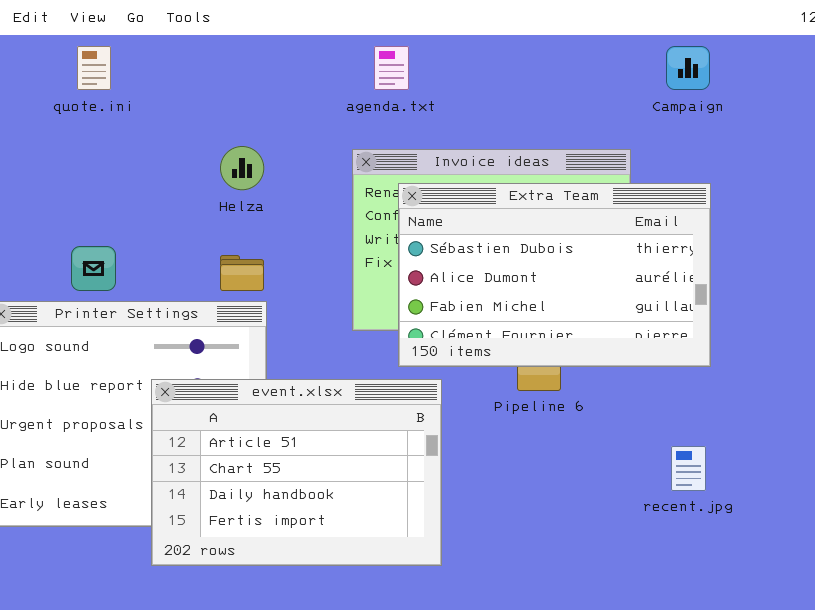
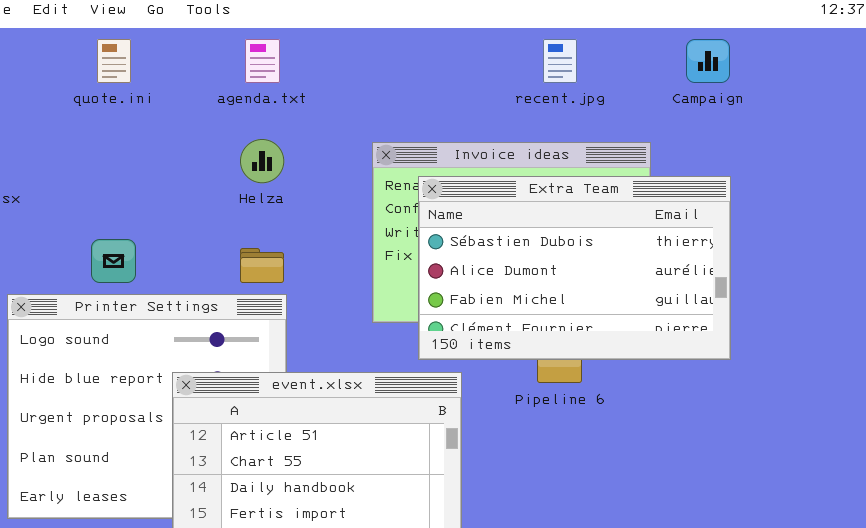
agenda.txt: [374,46,409,90] -> [245,39,280,83], moved
recent.jpg: [671,446,706,491] -> [543,39,577,83], moved

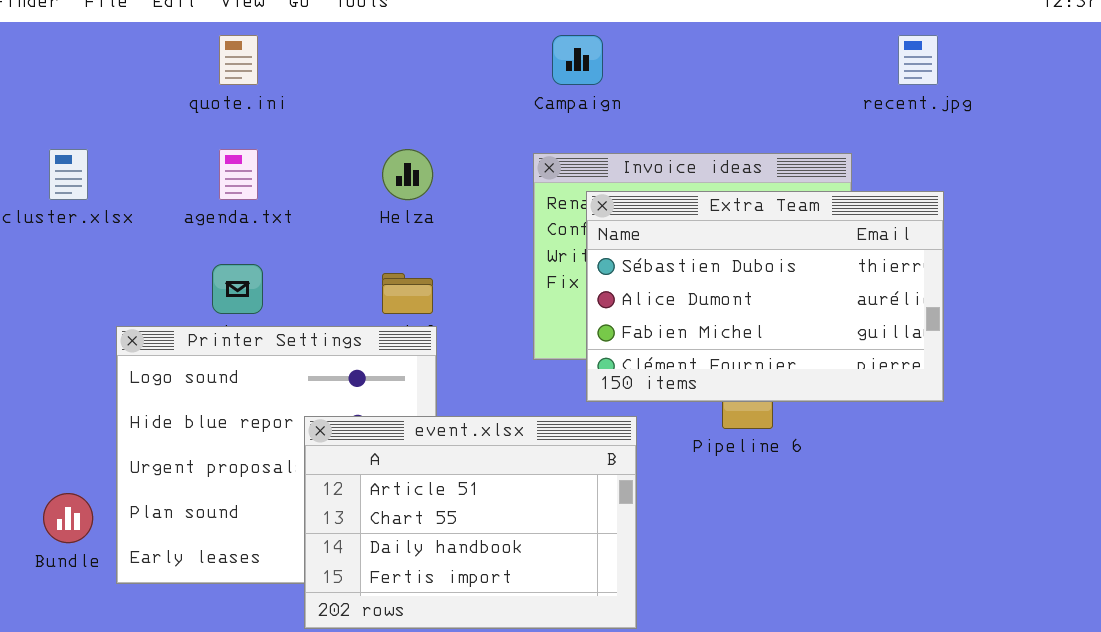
agenda.txt: [245,39,280,83] -> [219,149,258,200], moved
recent.jpg: [543,39,577,83] -> [898,35,938,85], moved
Campaign: [686,39,730,83] -> [552,35,603,85], moved

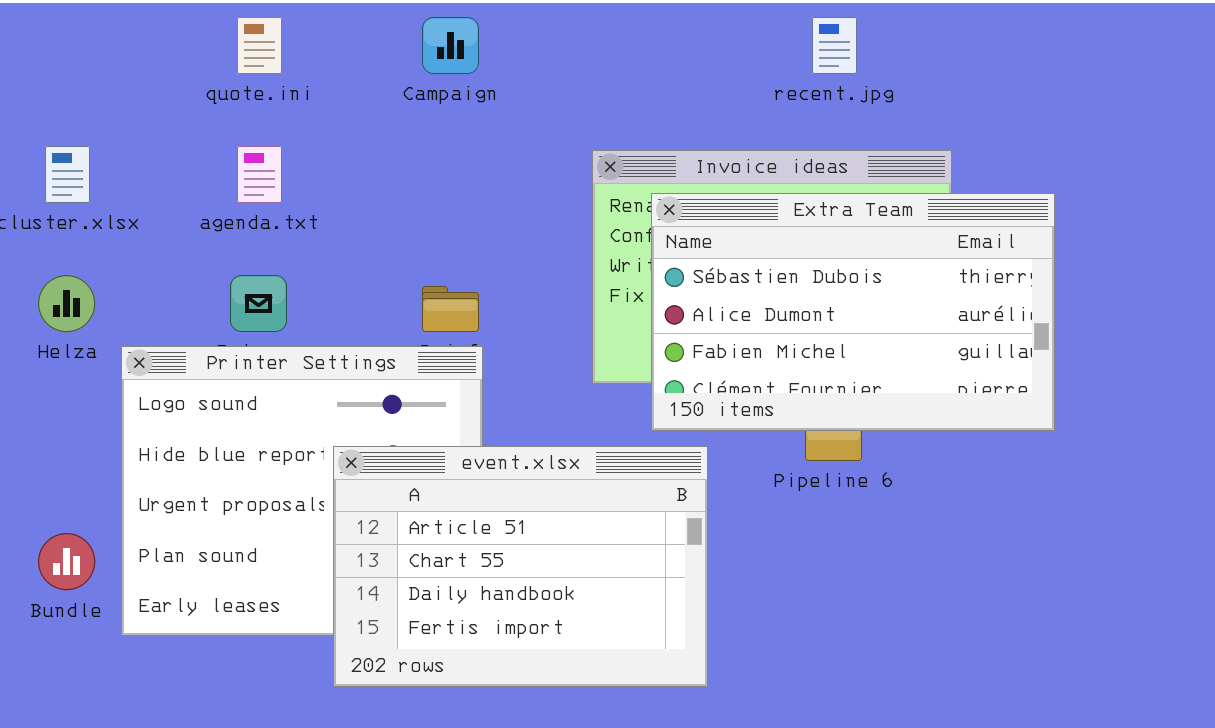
Campaign: [552,35,603,85] -> [422,17,479,74], moved
recent.jpg: [898,35,938,85] -> [812,17,857,74], moved
Helza: [382,149,433,200] -> [38,275,95,332], moved

